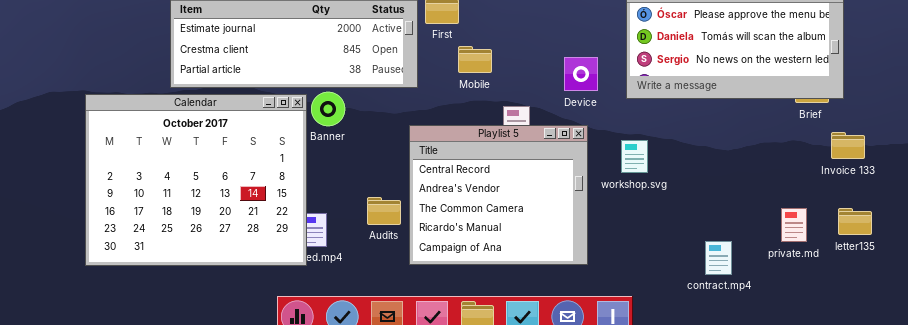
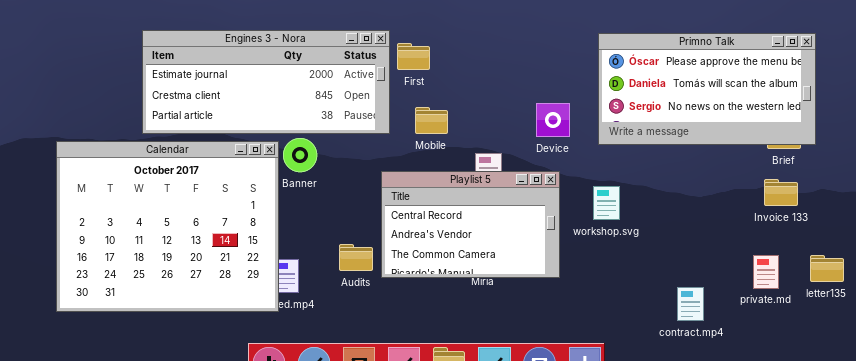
Mobile: [458,46,492,73] -> [415,107,448,134], moved
Playlist 5: [409,125,588,265] -> [381,171,560,278], resized
Invoice 133: [831,132,865,159] -> [764,179,798,206], moved

